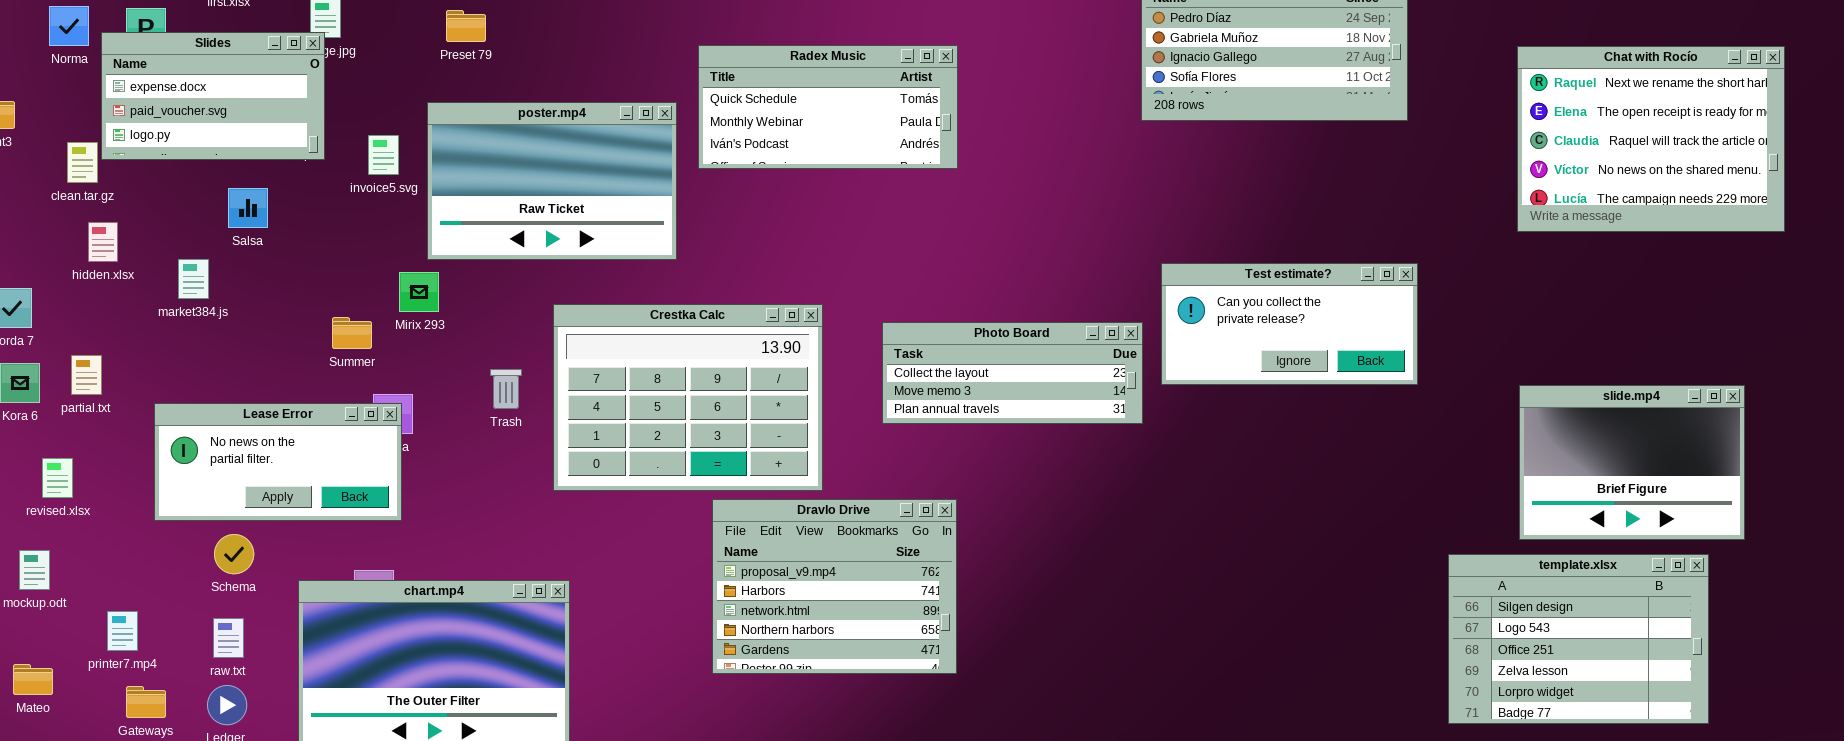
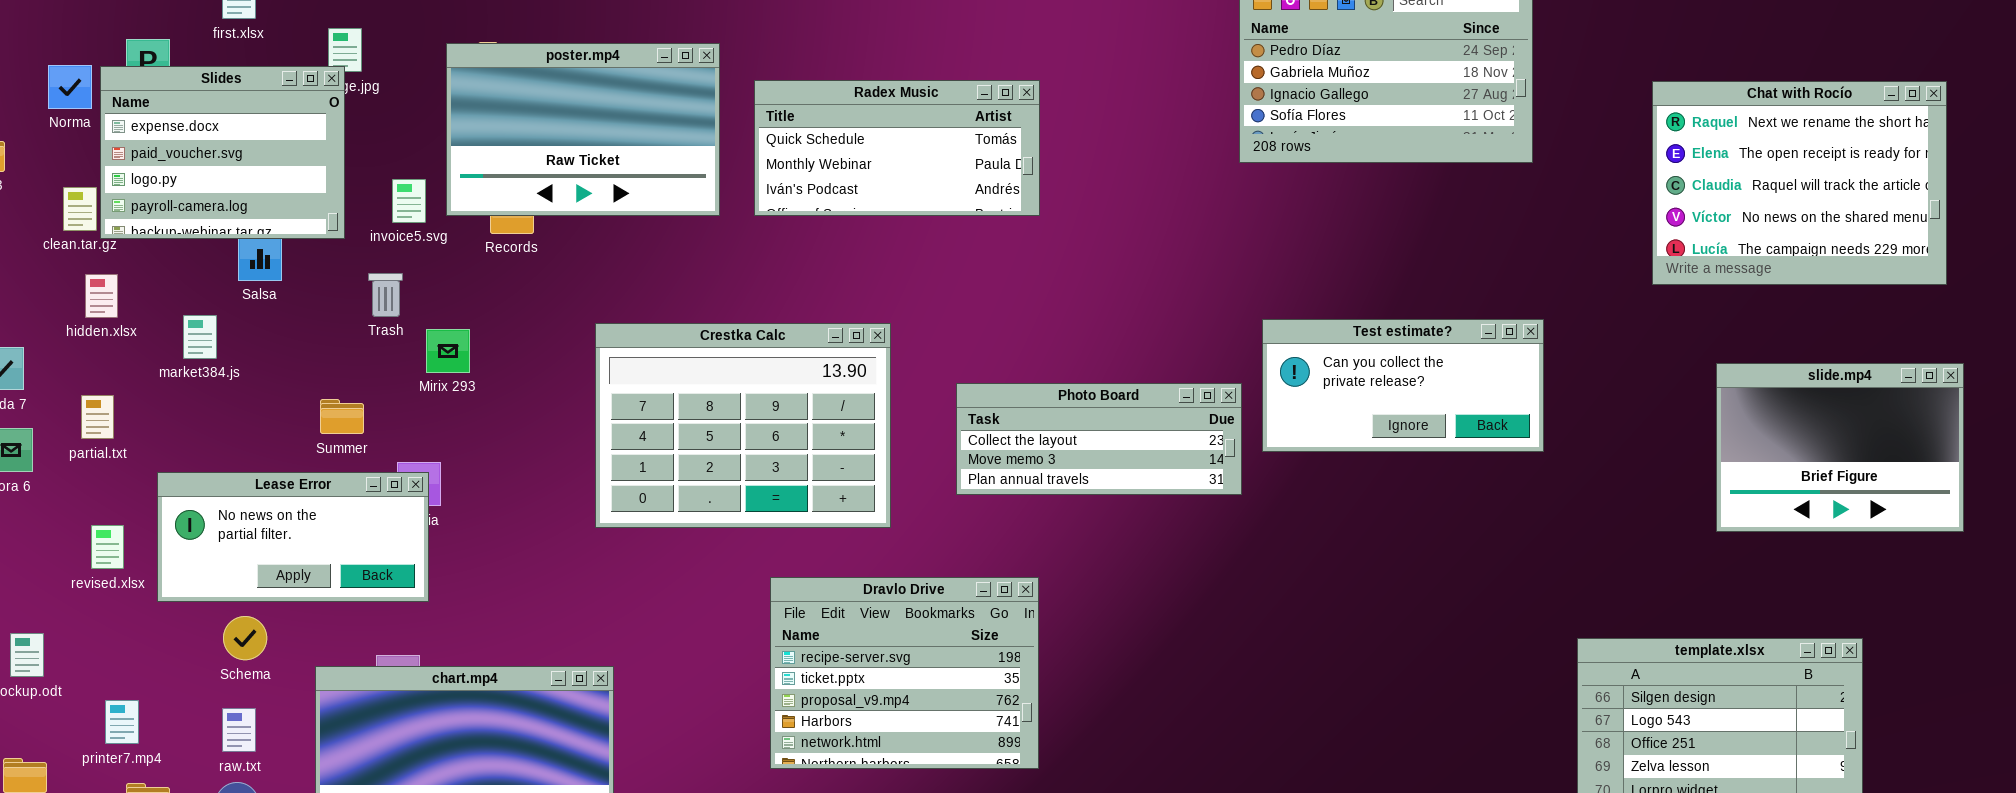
Norma: [49,6,89,46] -> [48,65,92,109], moved
Slides: [101,32,325,160] -> [100,66,345,239], resized
poster.mp4: [427,102,677,260] -> [446,43,720,216], moved
Crestka Calc: [553,304,823,491] -> [595,323,891,528], moved
Summer: [332,317,372,349] -> [320,399,364,434], moved
partial.txt: [71,355,102,395] -> [81,395,114,439], moved
Trash: [490,369,522,409] -> [368,273,403,317], moved
slide.mp4: [1519,385,1745,540] -> [1716,363,1964,532], moved
revised.xlsx: [42,458,73,498] -> [91,525,124,569], moved
Dravlo Drive: [712,499,957,674] -> [770,577,1039,769], scrolled up 2 rows

